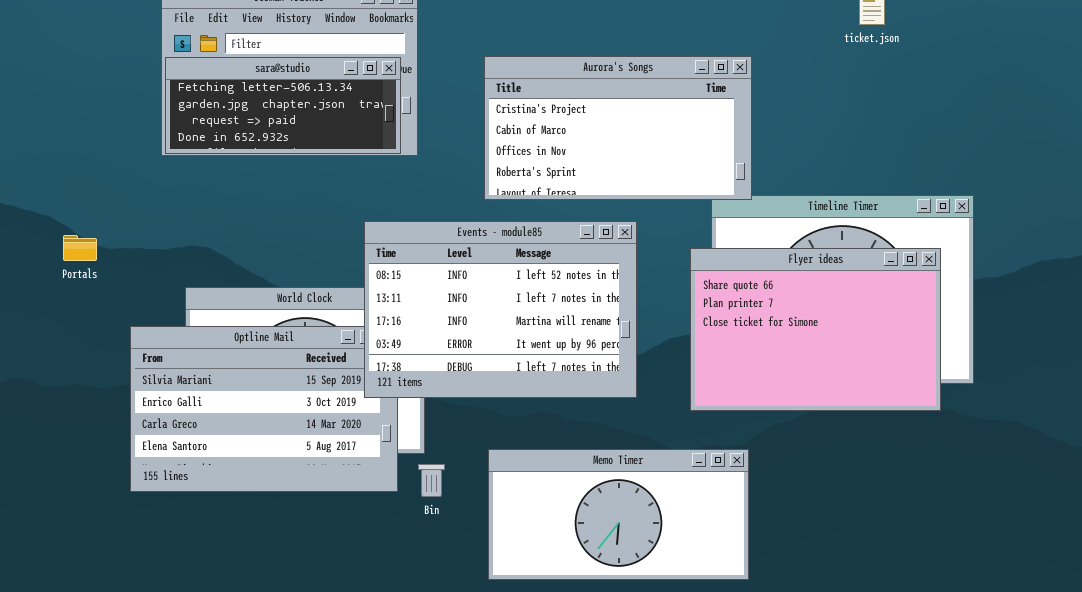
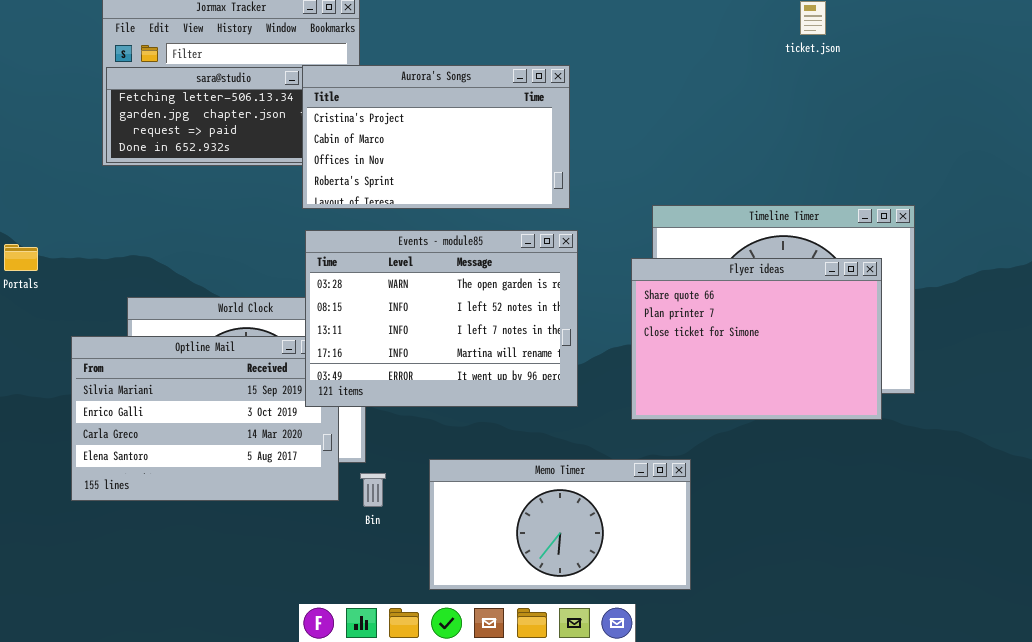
Aurora's Songs: [484,56,752,200] -> [302,65,570,209], moved
Events - module85: [364,221,637,398] -> [305,230,578,407], scrolled up 1 row

